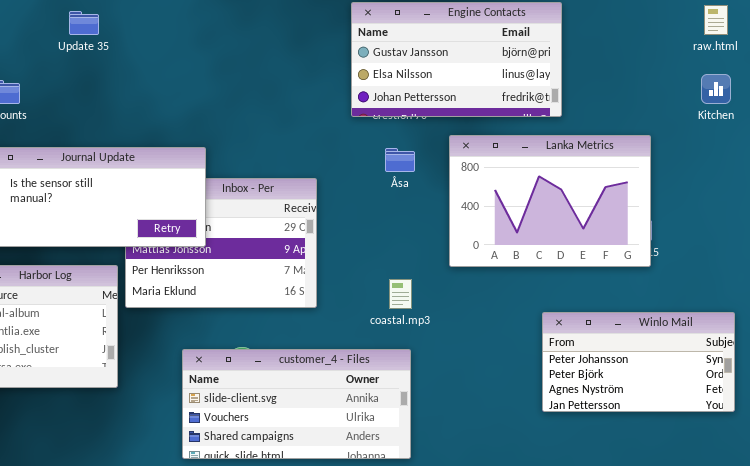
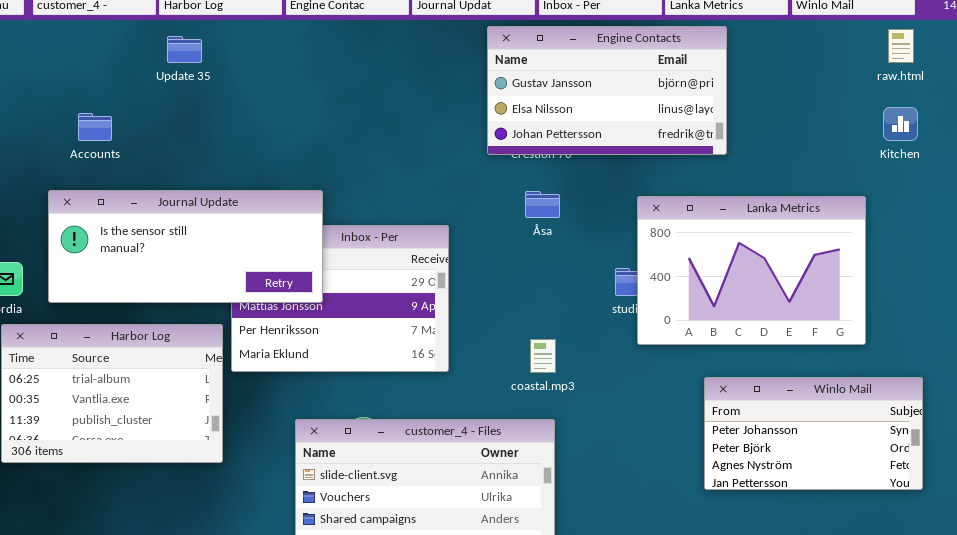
Lanka Metrics: [449,135,651,267] -> [637,196,866,345], moved

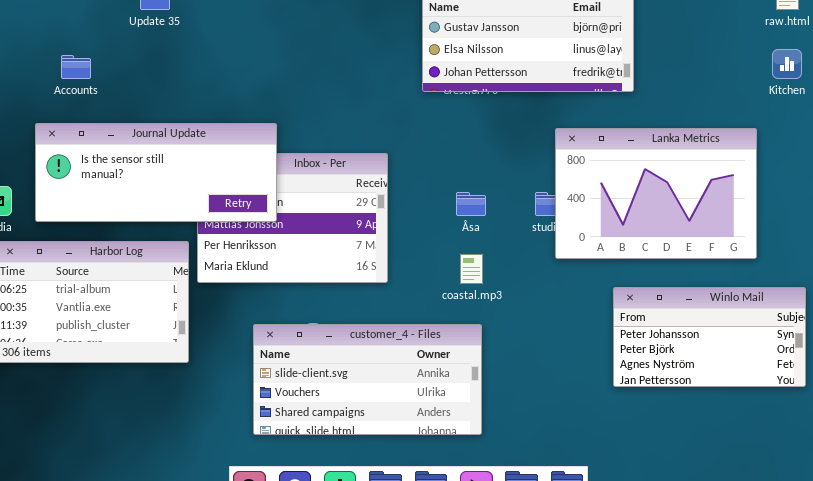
Åsa: [525,191,560,218] -> [456,192,486,216], moved

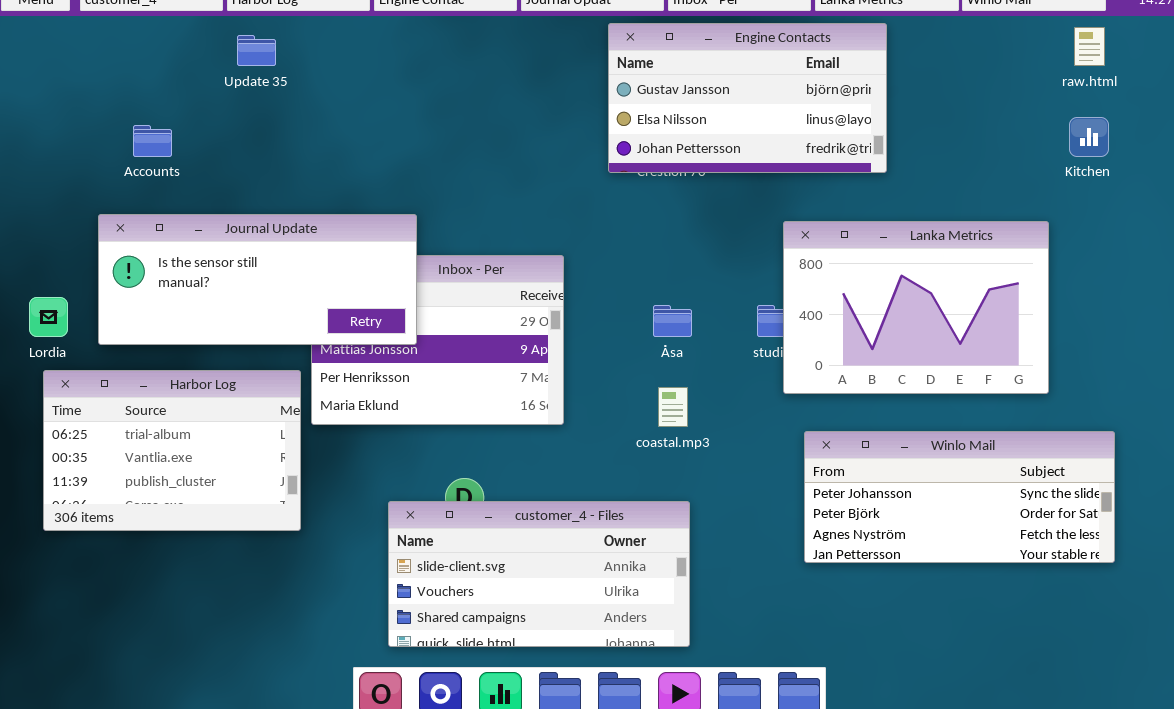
Winlo Mail: [613,287,806,387] -> [804,431,1115,563], resized
customer_4 - Files: [253,324,482,435] -> [388,501,690,647], moved

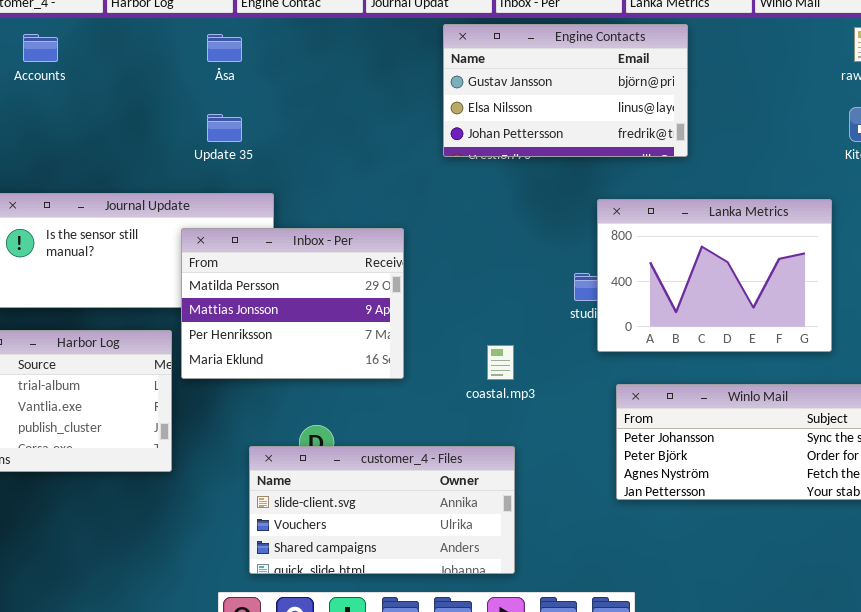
Update 35: [237,35,276,66] -> [207,114,242,142], moved
Accounts: [133,125,172,157] -> [23,34,58,62], moved
Inbox - Per: [311,255,564,425] -> [181,228,404,379], raised
Åsa: [653,305,692,337] -> [207,34,242,62], moved

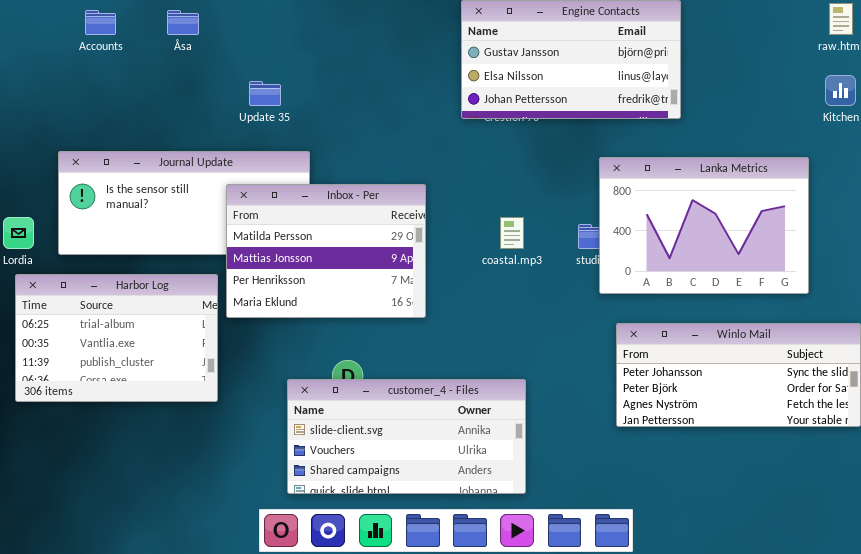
Åsa: [207,34,242,62] -> [167,10,199,35], moved
coastal.mp3: [487,345,514,380] -> [500,217,524,249], moved

